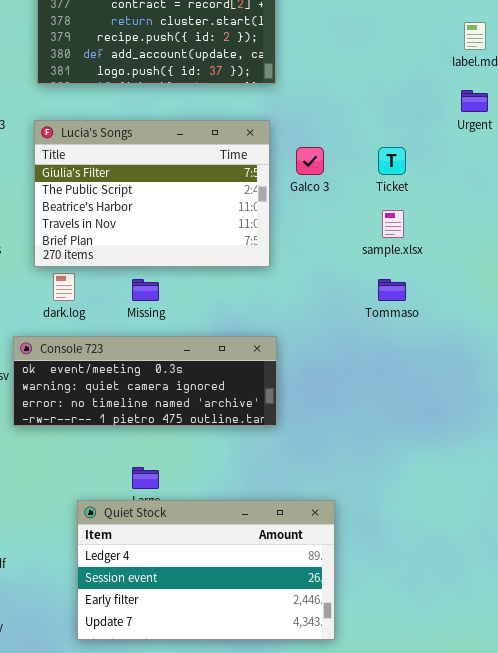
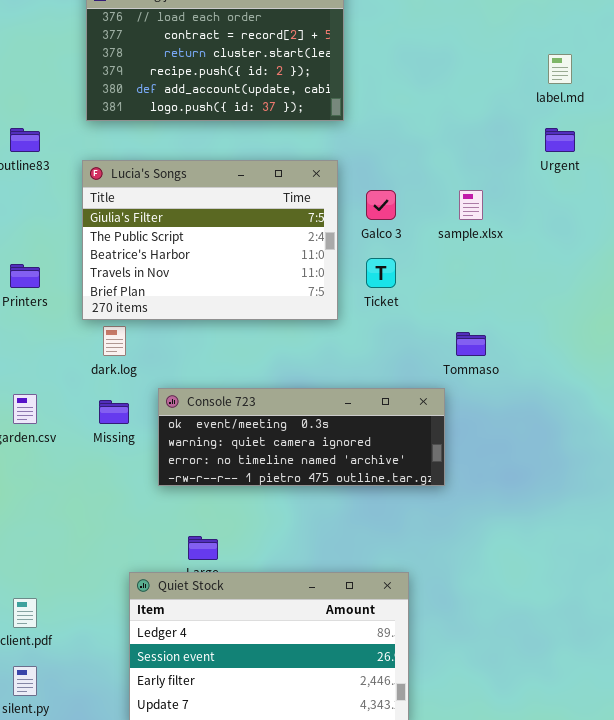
Ticket: [378,147,406,175] -> [366,258,396,288], moved
sample.xlsx: [382,210,404,238] -> [459,190,483,220], moved
Missing: [132,279,159,301] -> [99,400,129,424], moved
Console 723: [13,336,277,426] -> [158,388,445,486], moved

